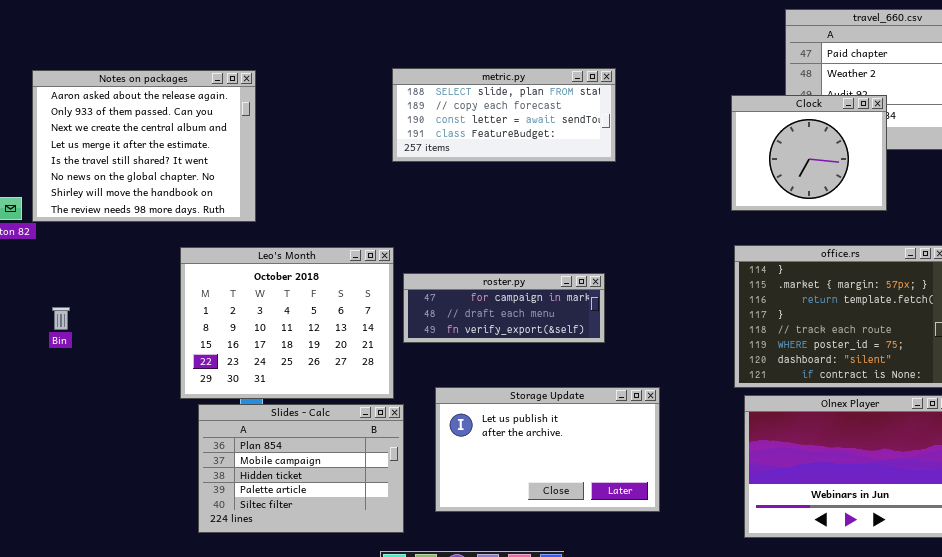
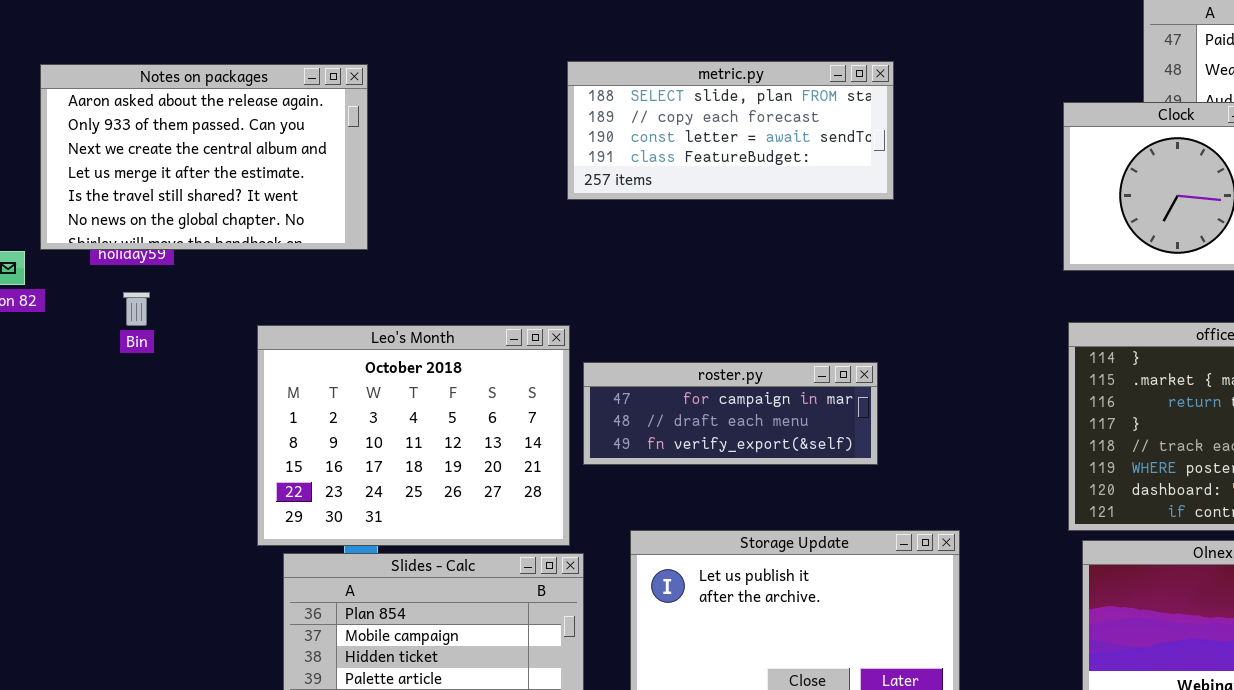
Notes on packages: [32,70,256,222] -> [40,64,368,250], resized
Bin: [52,307,70,330] -> [123,292,150,326], moved

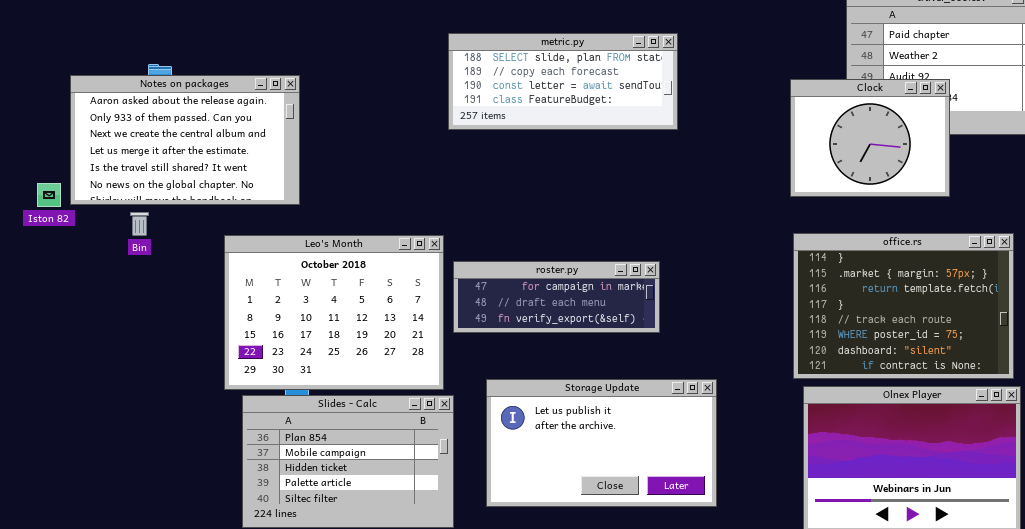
metric.py: [567,61,894,200] -> [448,33,678,130], moved
Notes on packages: [40,64,368,250] -> [70,75,300,205], moved

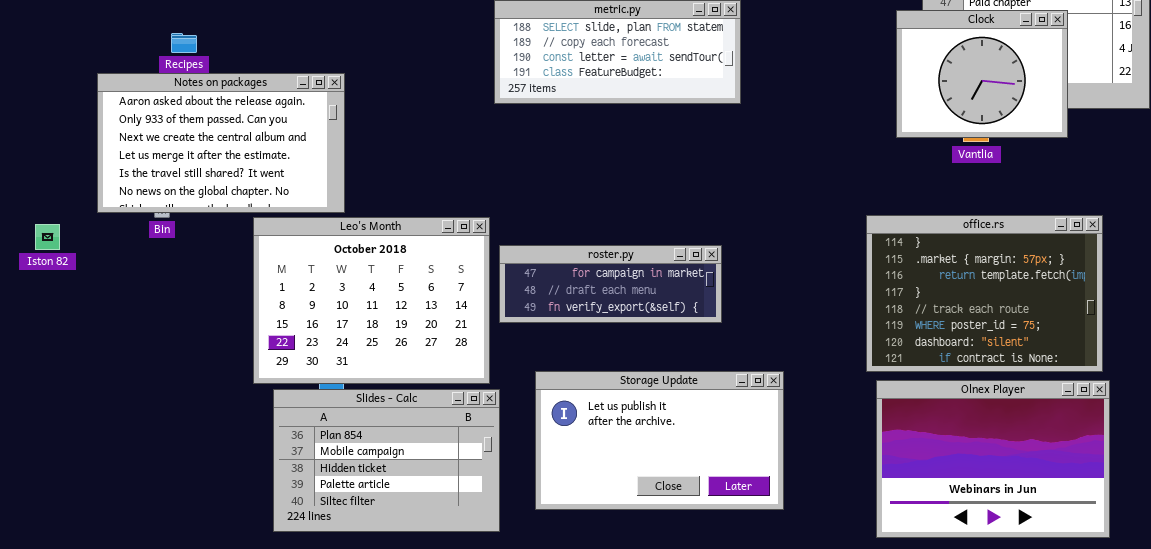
Notes on packages: [70,75,300,205] -> [97,73,345,213], moved
Clock: [790,79,950,197] -> [896,10,1068,138], moved
Iston 82: [37,183,61,207] -> [35,224,60,250], moved

